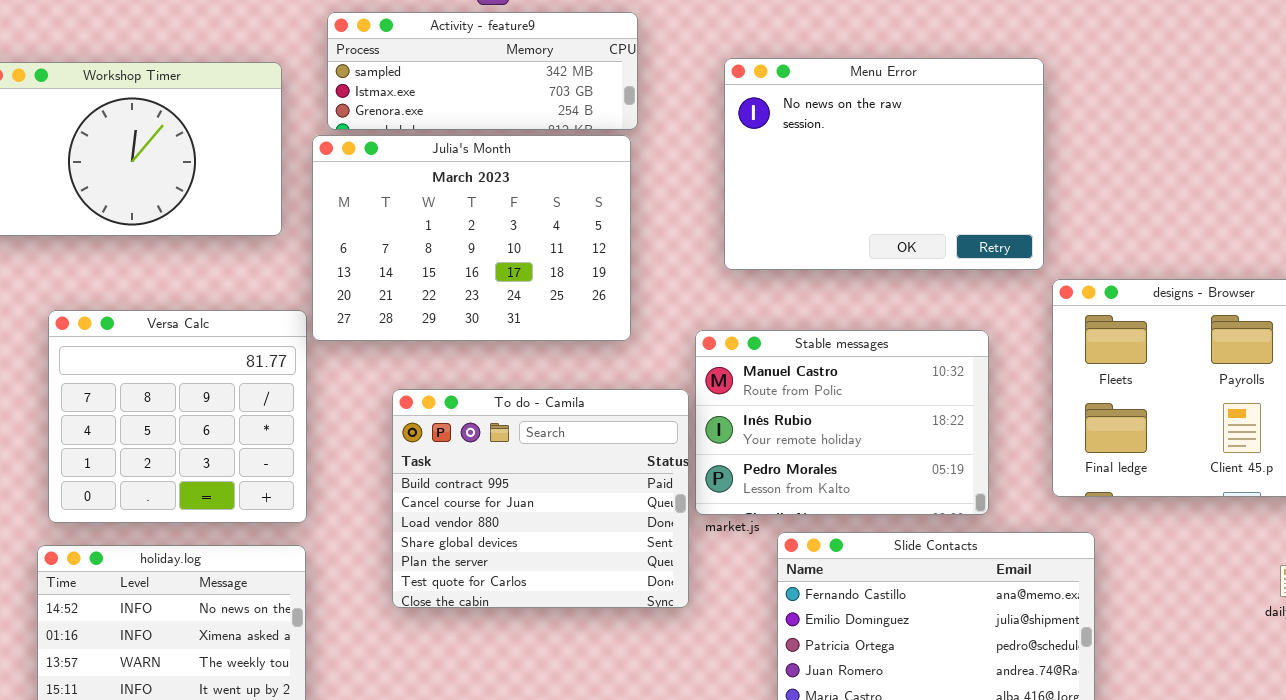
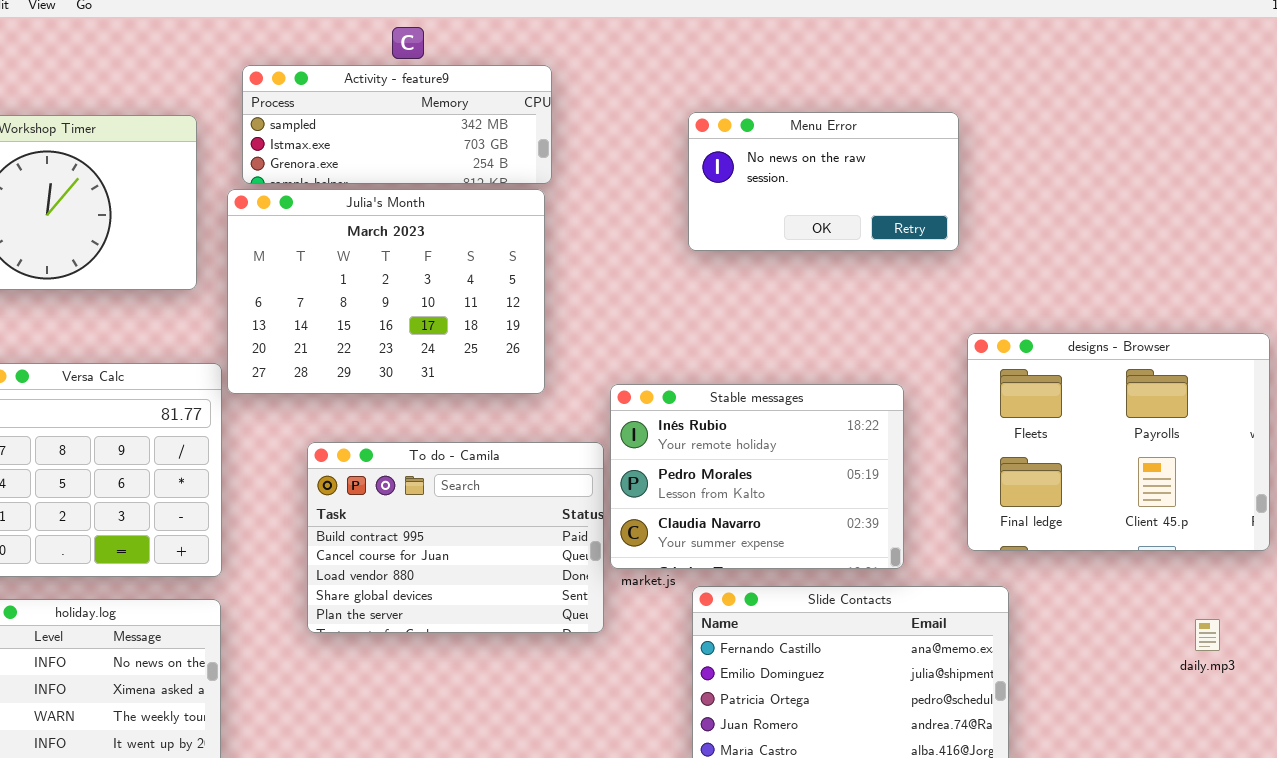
Menu Error: [724,58,1044,270] -> [688,112,959,251], resized
Stable messages: [695,330,989,515] -> [610,384,904,569], scrolled down 1 row
To do - Camila: [392,389,689,608] -> [307,442,604,633], resized

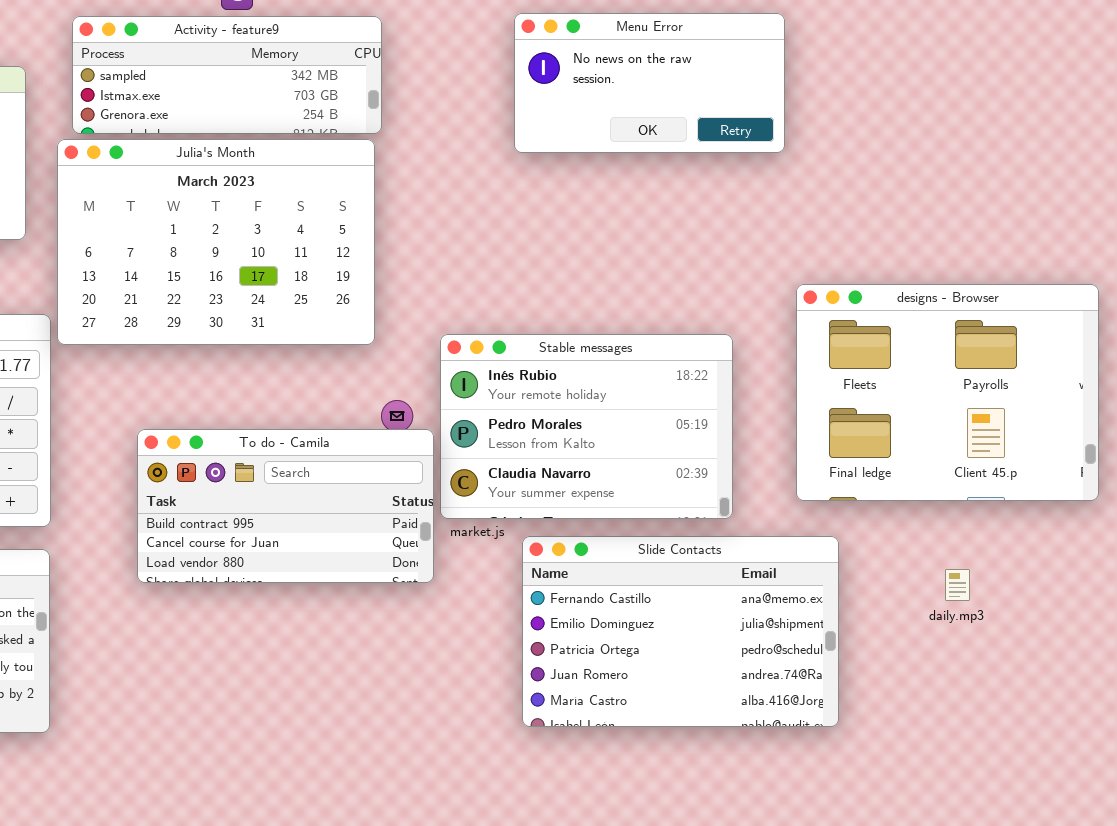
Menu Error: [688,112,959,251] -> [514,13,785,153], moved
To do - Camila: [307,442,604,633] -> [137,429,434,583], resized
daily.mp3: [1195,619,1220,651] -> [945,569,970,601], moved

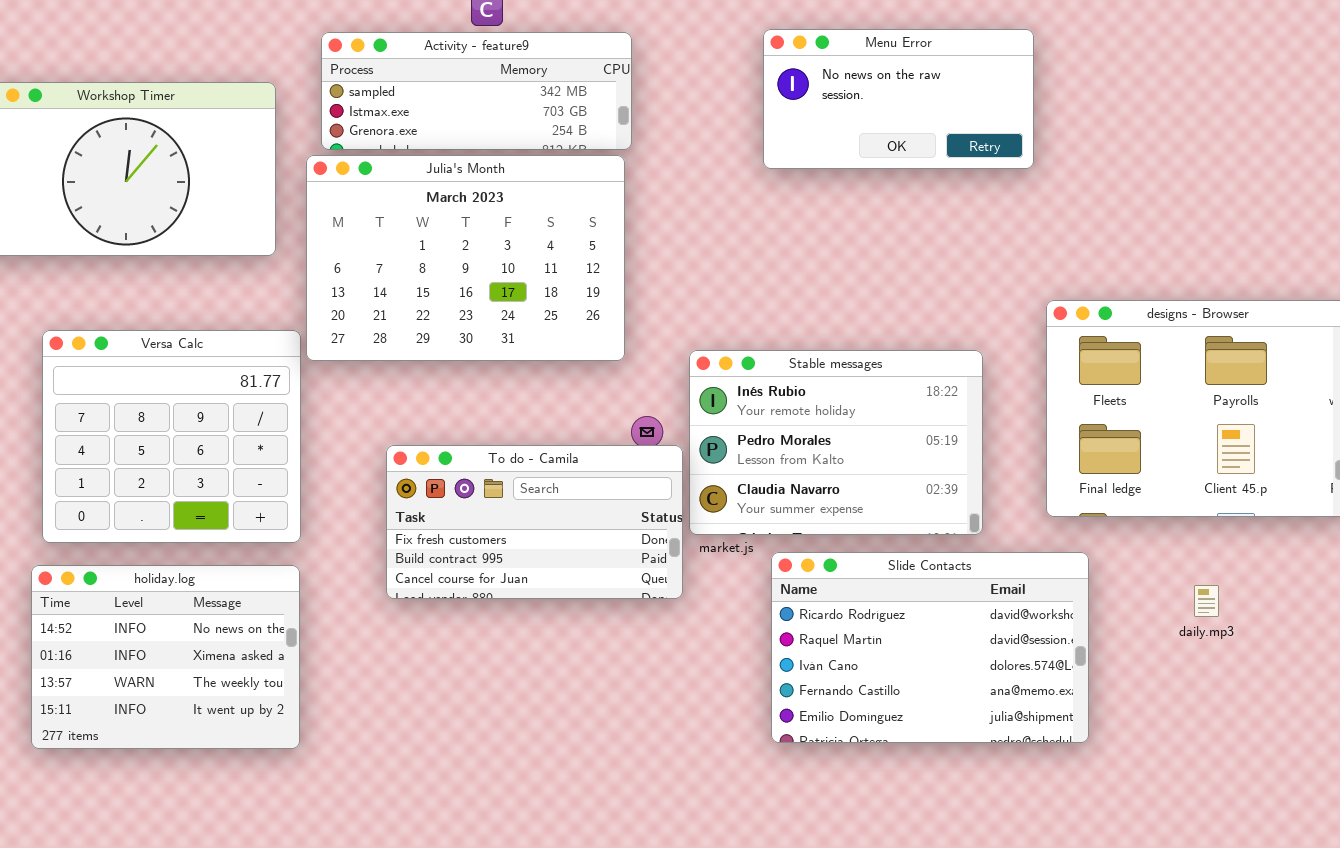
To do - Camila: [137,429,434,583] -> [386,445,683,599], scrolled up 1 row
Slide Contacts: [522,536,839,727] -> [771,552,1089,743], scrolled up 3 rows

